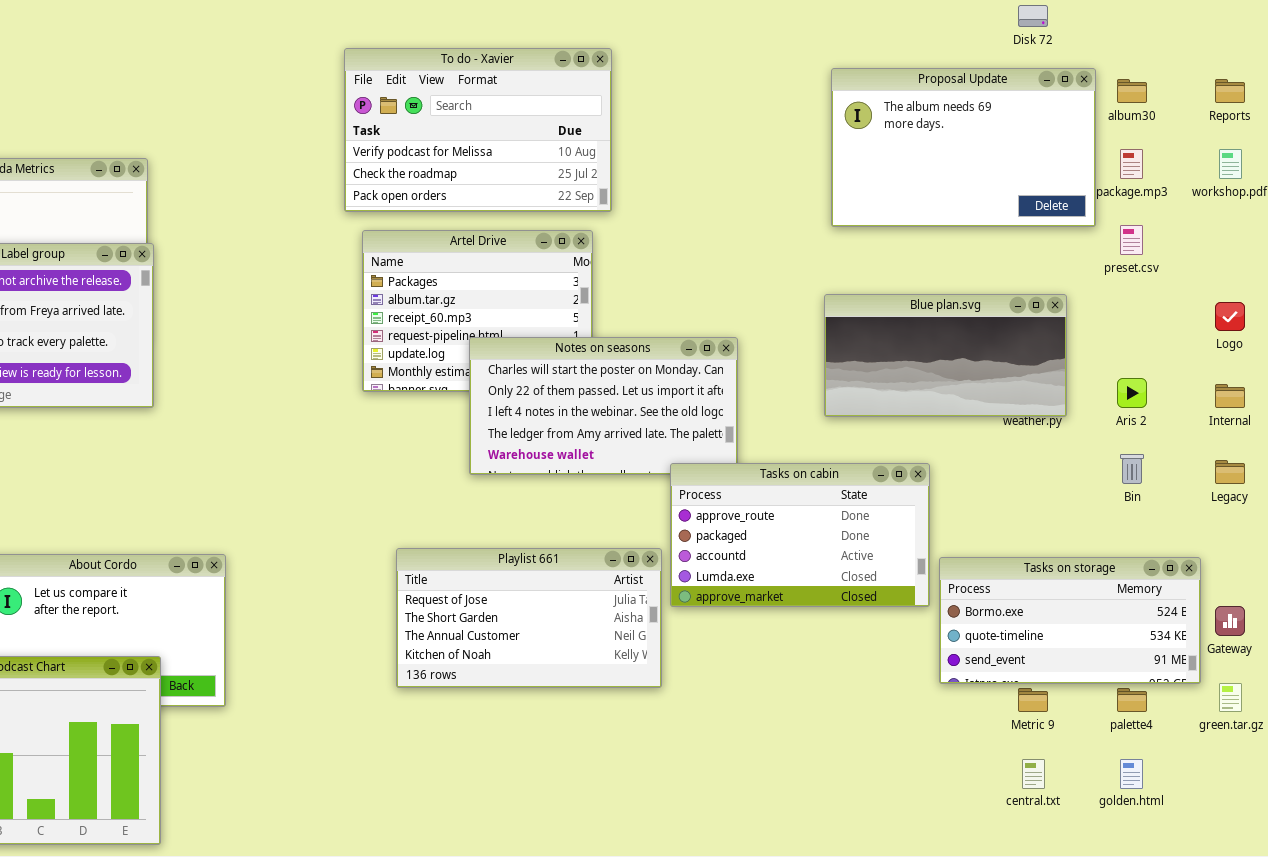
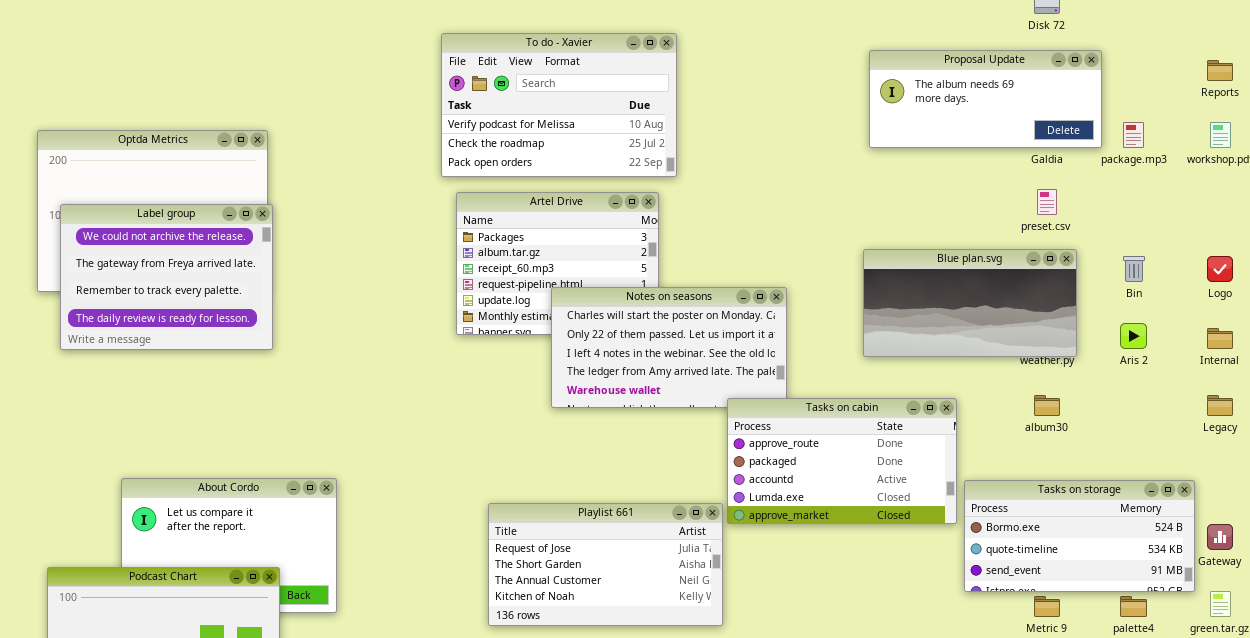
Proposal Update: [831,68,1096,227] -> [869,50,1102,148], resized
album30: [1117,79,1147,103] -> [1034,395,1060,416], moved
preset.csv: [1120,225,1143,255] -> [1037,189,1057,215], moved
Bin: [1120,454,1144,484] -> [1123,256,1145,282], moved
Playlist 661: [396,548,662,688] -> [488,503,723,626], moved

